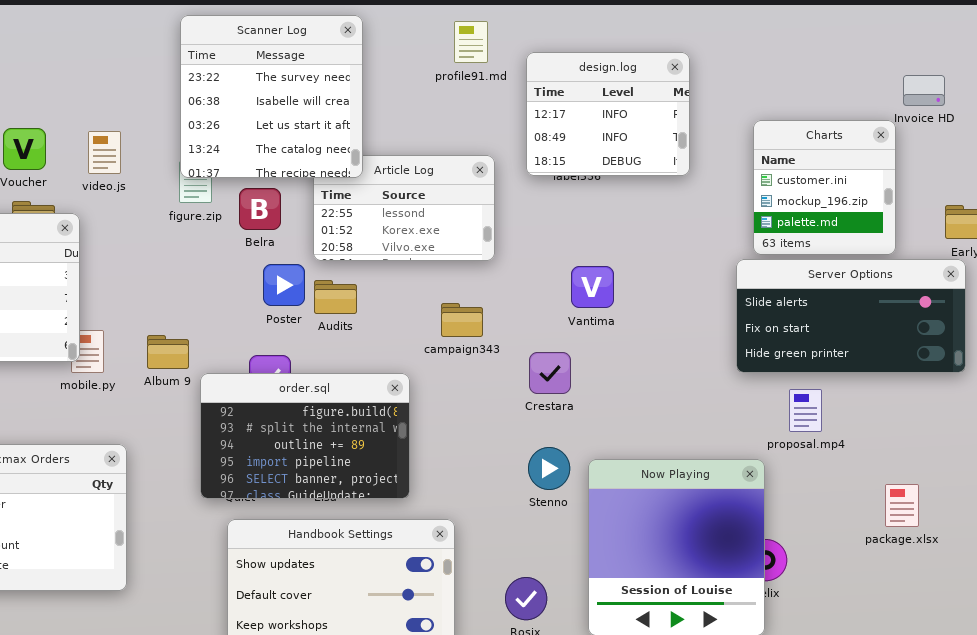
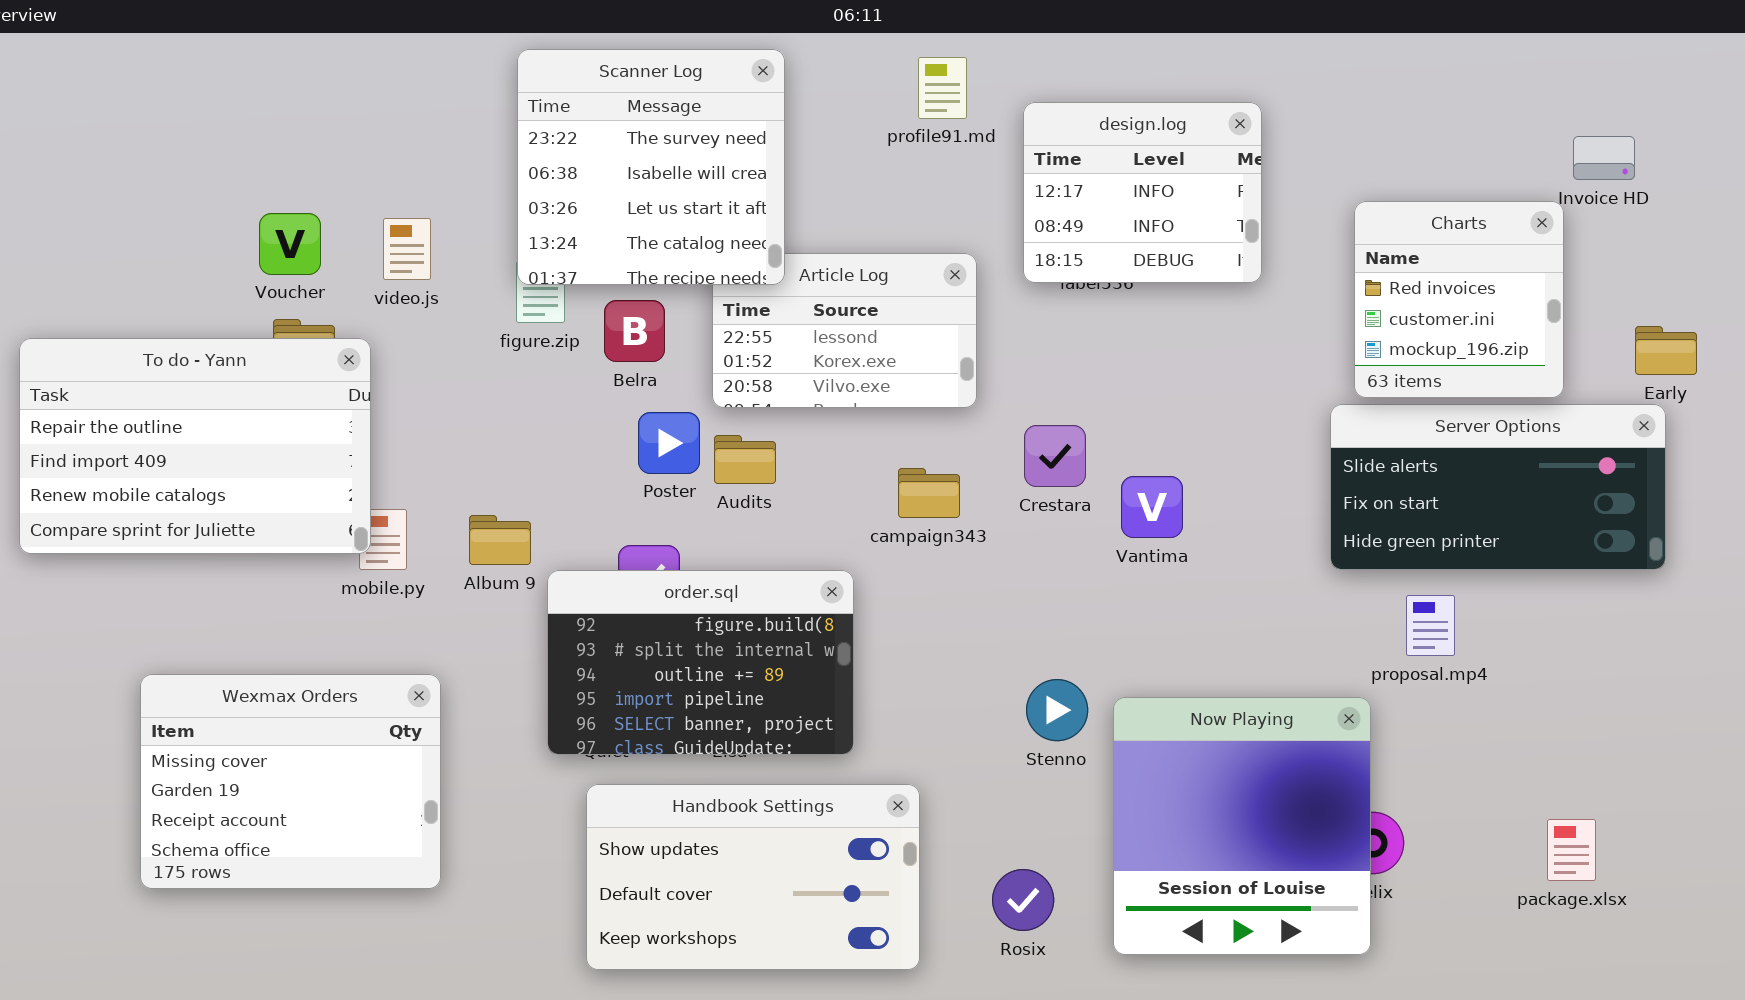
Charts: [753,120,896,255] -> [1354,201,1564,398], scrolled up 1 row
Vantima: [571,266,614,308] -> [1121,476,1183,538], moved
Crestara: [529,352,571,394] -> [1024,425,1086,487], moved
package.xlsx: [885,484,919,527] -> [1547,819,1596,881], moved

